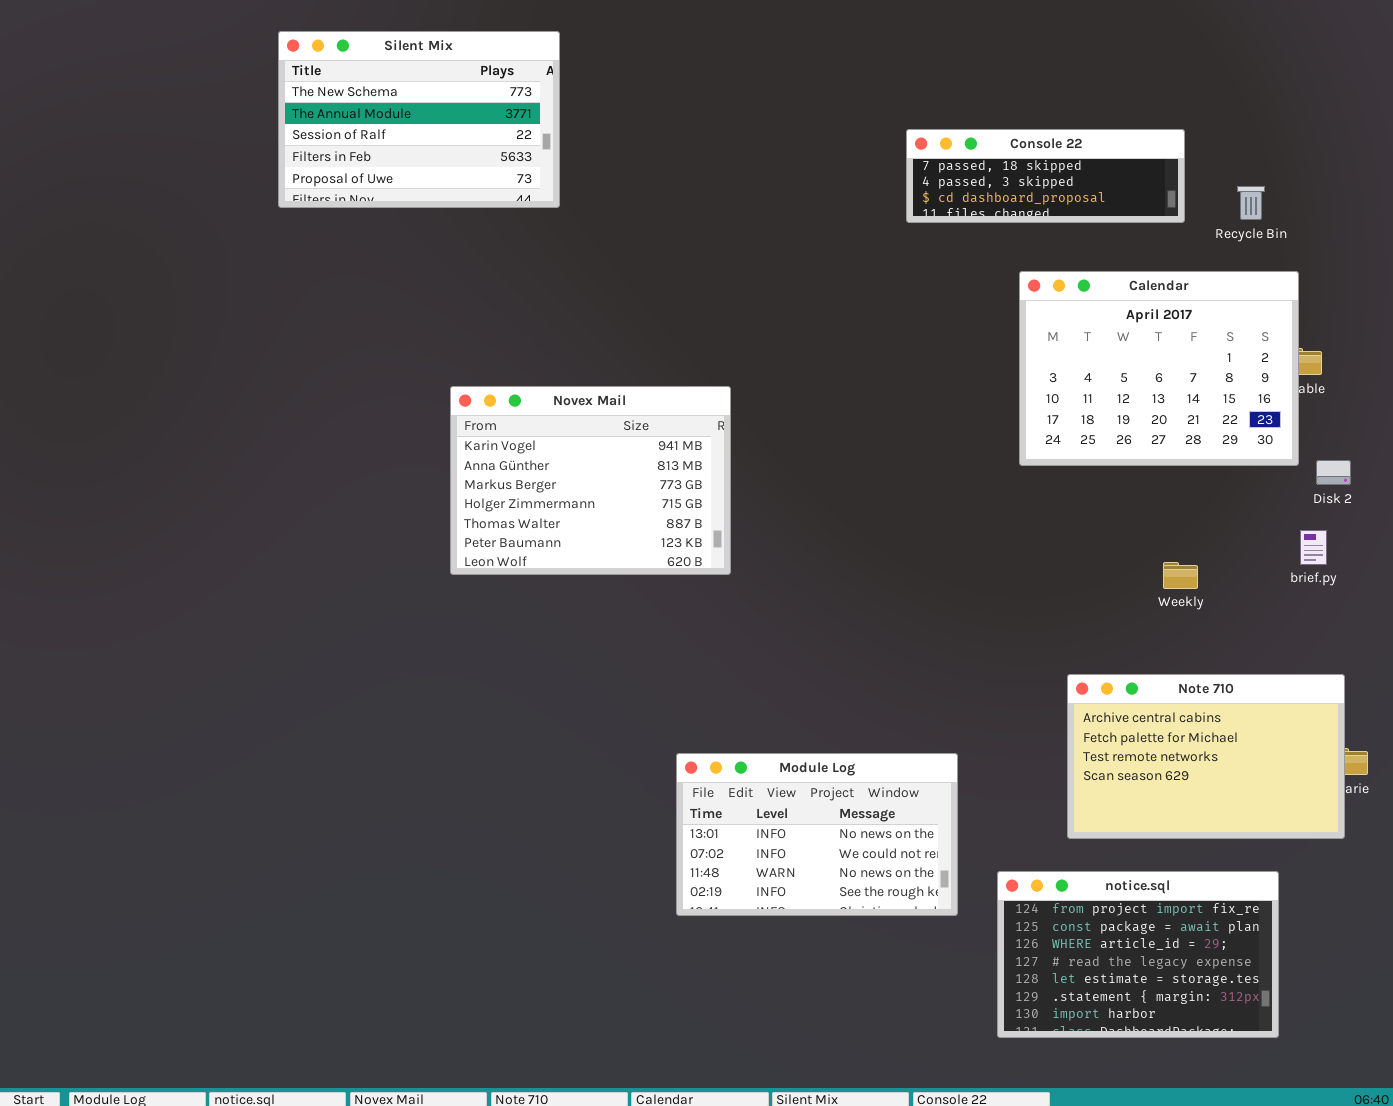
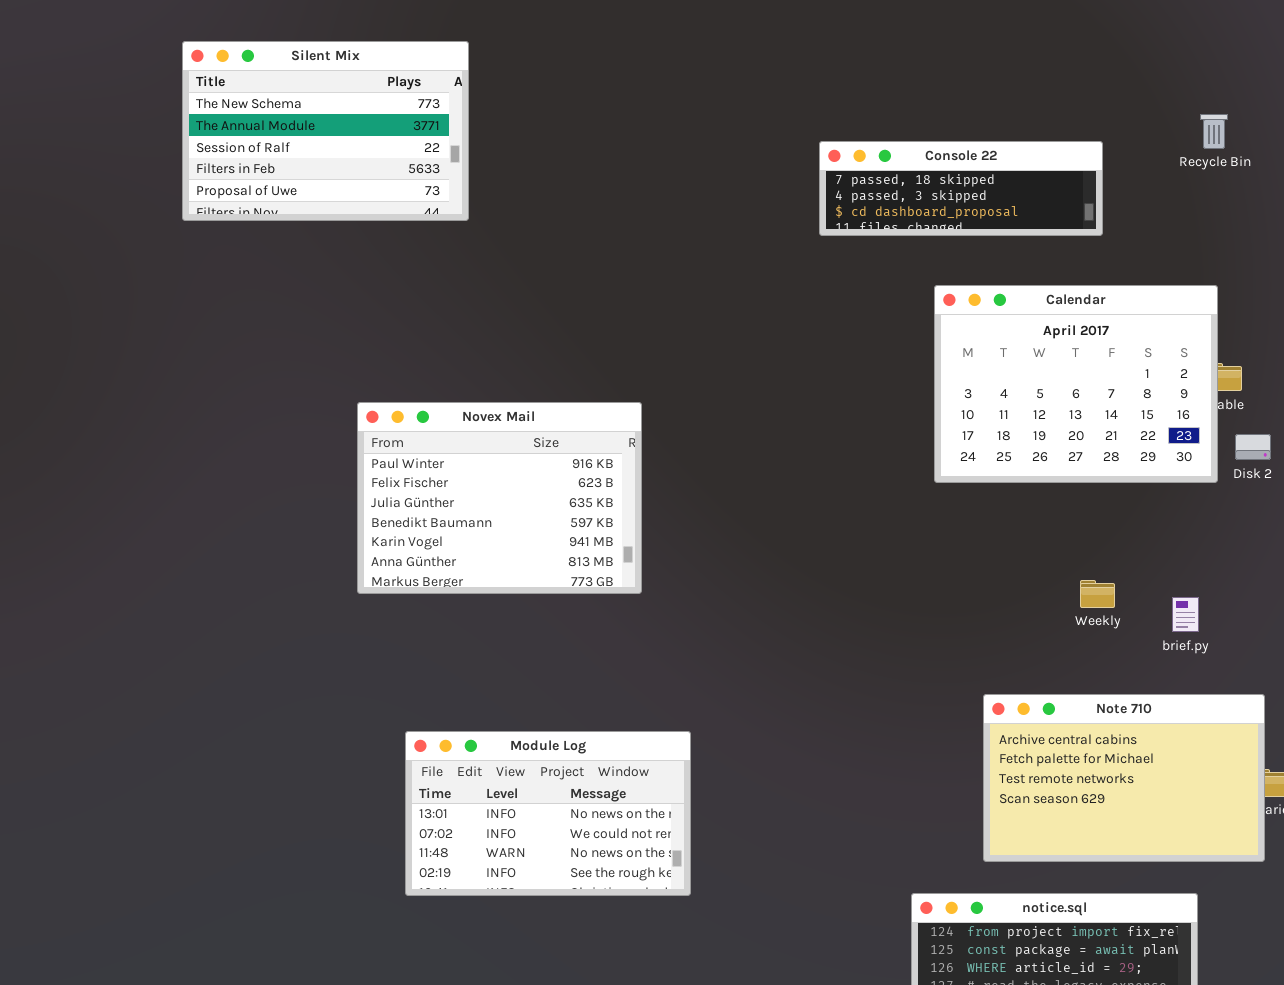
Recycle Bin: [1237,186,1265,220] -> [1200,114,1228,149], moved
Novex Mail: [450,386,731,575] -> [357,402,642,594], scrolled up 4 rows
Disk 2: [1316,460,1351,485] -> [1235,434,1271,460], moved
brief.py: [1300,530,1327,565] -> [1172,597,1199,632], moved
Module Log: [676,753,958,916] -> [405,731,691,896], moved

